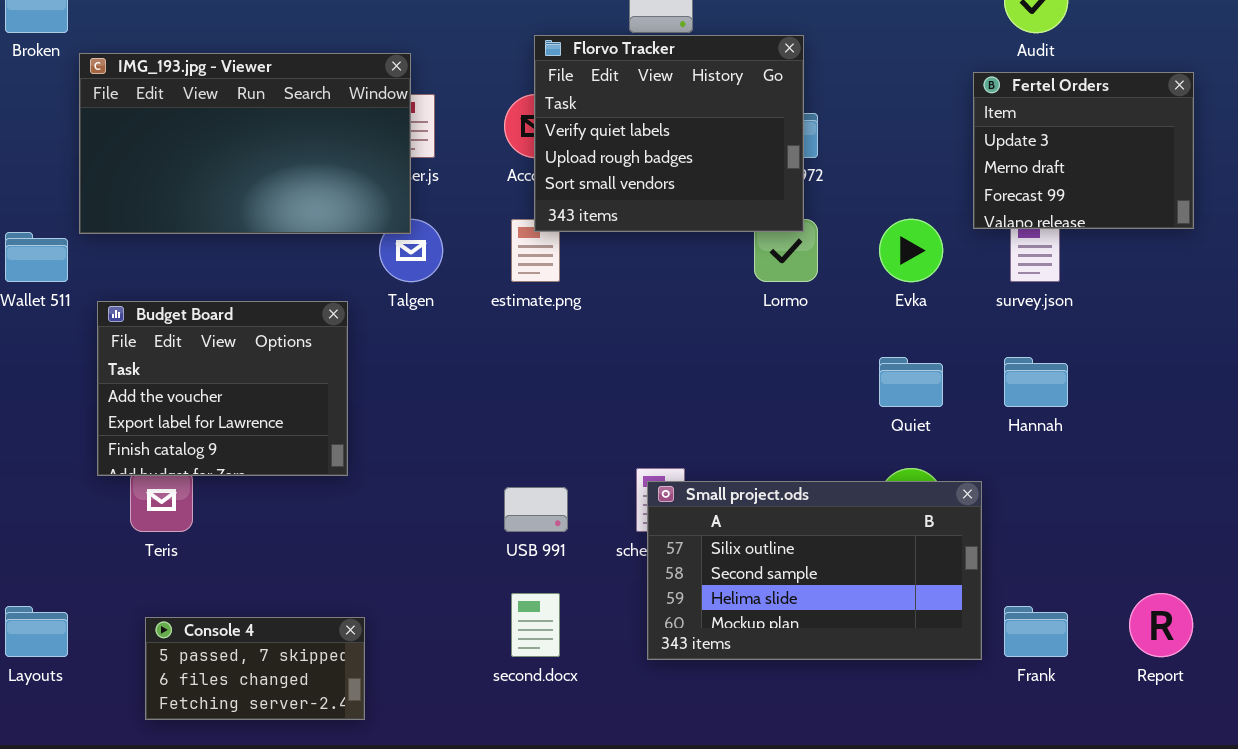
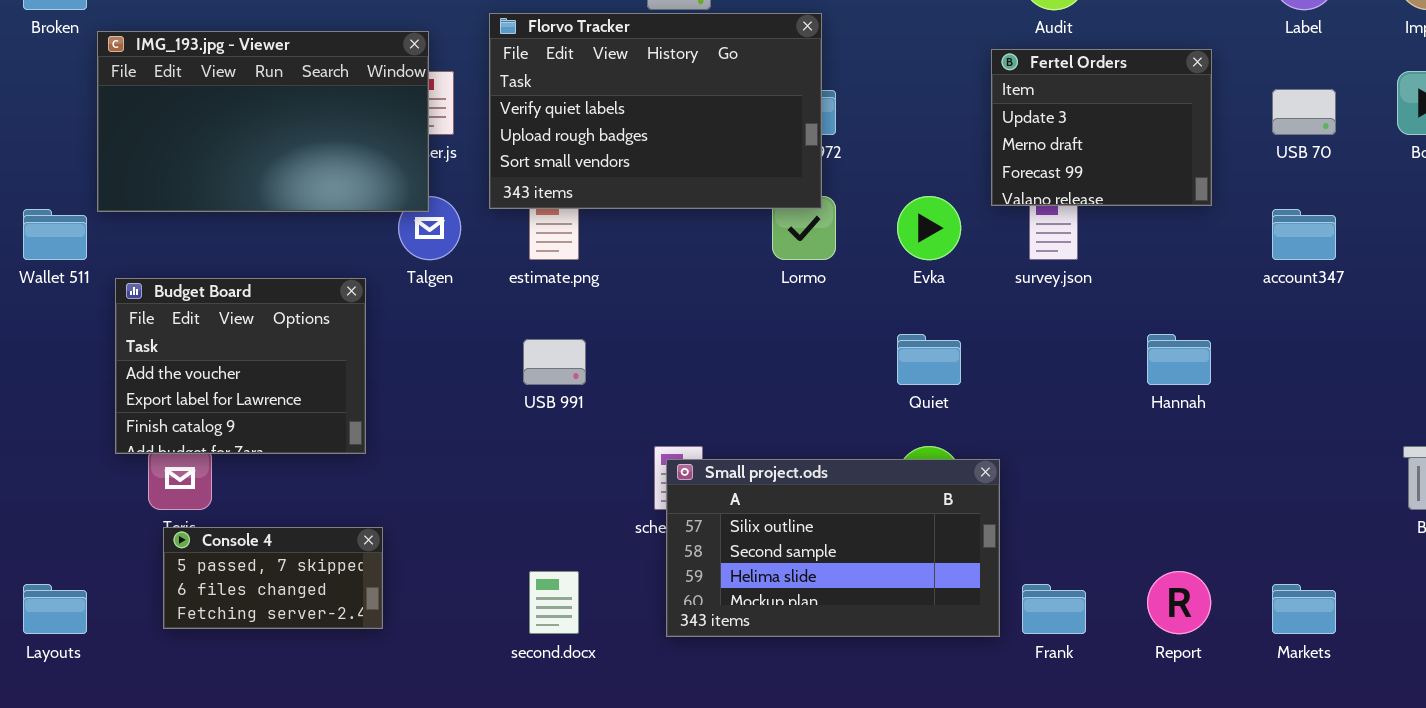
Florvo Tracker: [534,35,804,232] -> [489,13,822,209], resized
Hannah: [1004,357,1068,407] -> [1147,334,1211,385], moved
USB 991: [504,487,568,532] -> [523,339,586,385], moved
Console 4: [145,617,365,720] -> [163,527,383,629], moved

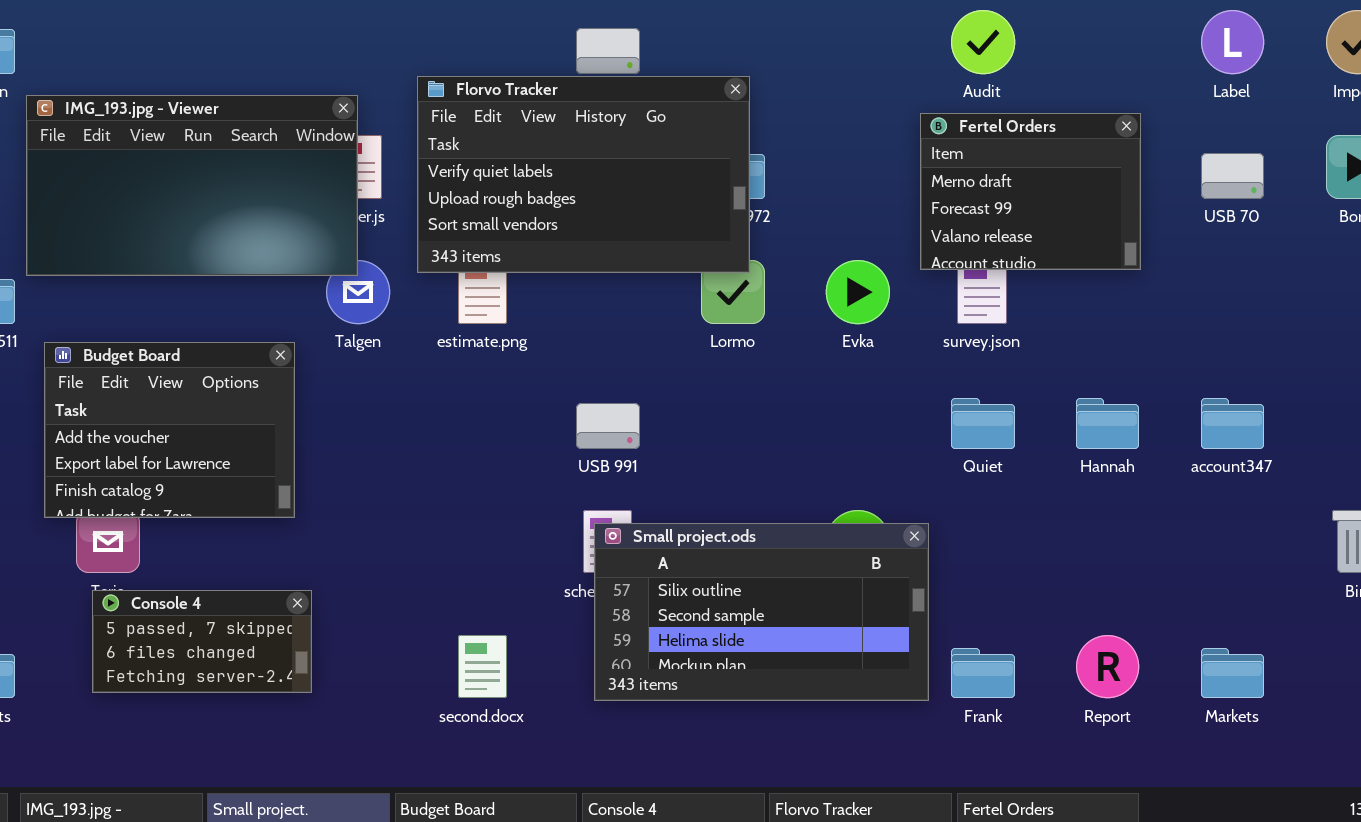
Fertel Orders: [991,49,1212,206] -> [920,113,1141,270], scrolled down 1 row
account347: [1272,209,1336,260] -> [1201,398,1264,449], moved
Quiet: [897,334,961,385] -> [951,398,1015,449], moved
USB 991: [523,339,586,385] -> [576,403,640,449], moved

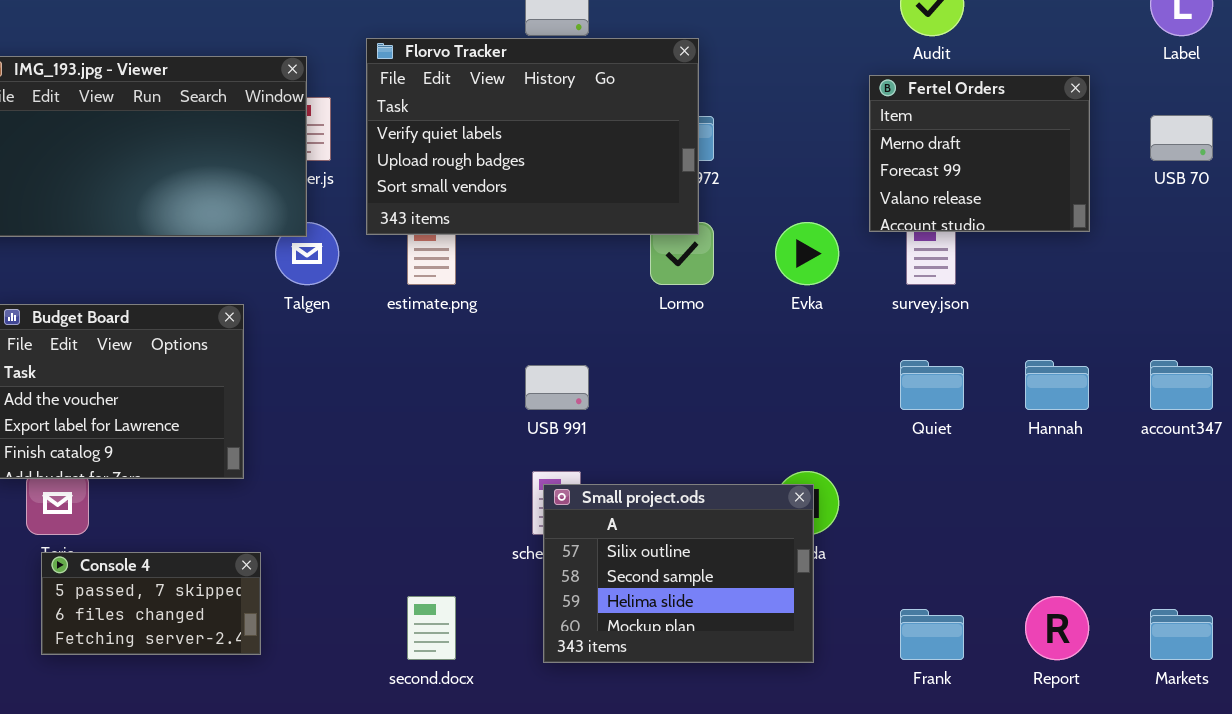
Small project.ods: [594,523,929,701] -> [543,484,814,663], resized

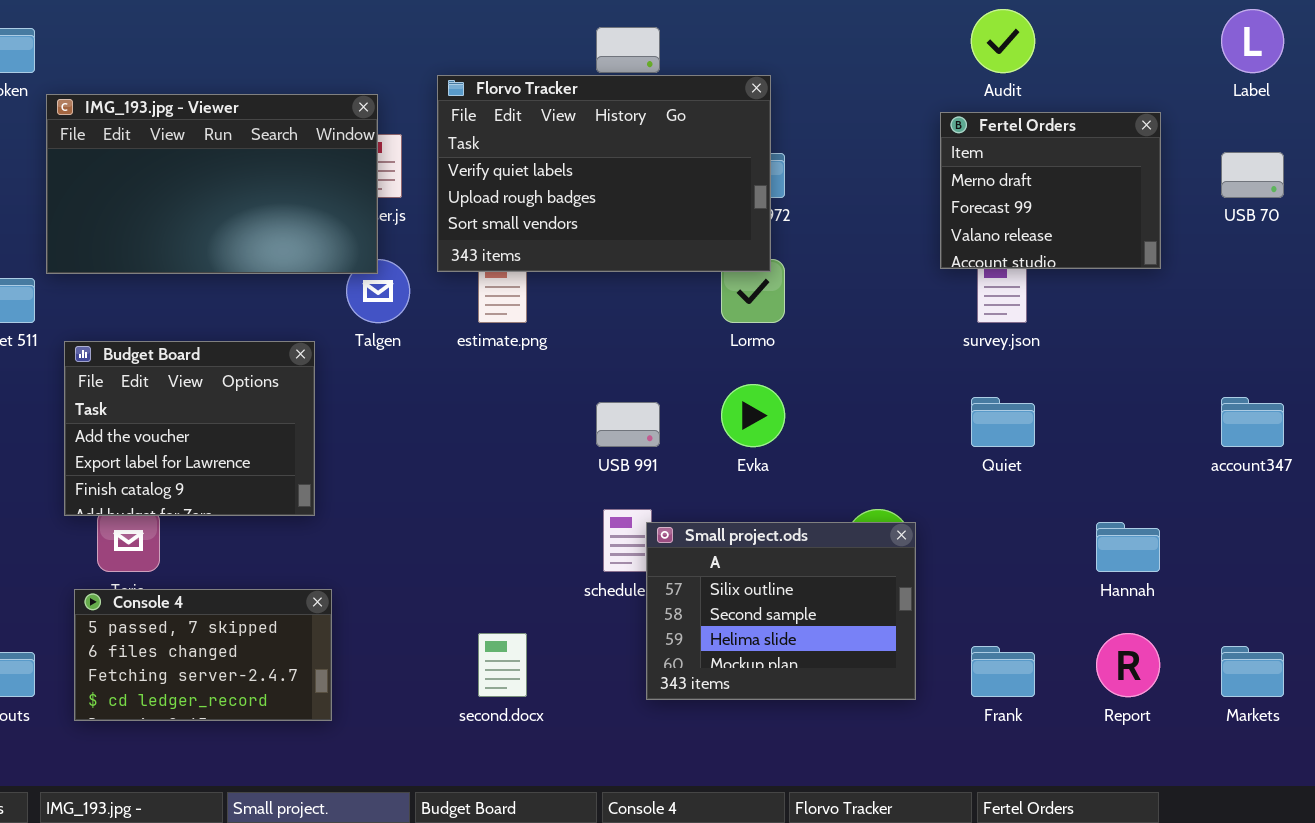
Evka: [775,222,839,285] -> [721,384,785,447], moved
Hannah: [1025,360,1089,410] -> [1096,522,1160,572], moved
Small project.ods: [543,484,814,663] -> [646,522,916,700], moved
Console 4: [41,552,261,655] -> [74,589,332,721], resized

